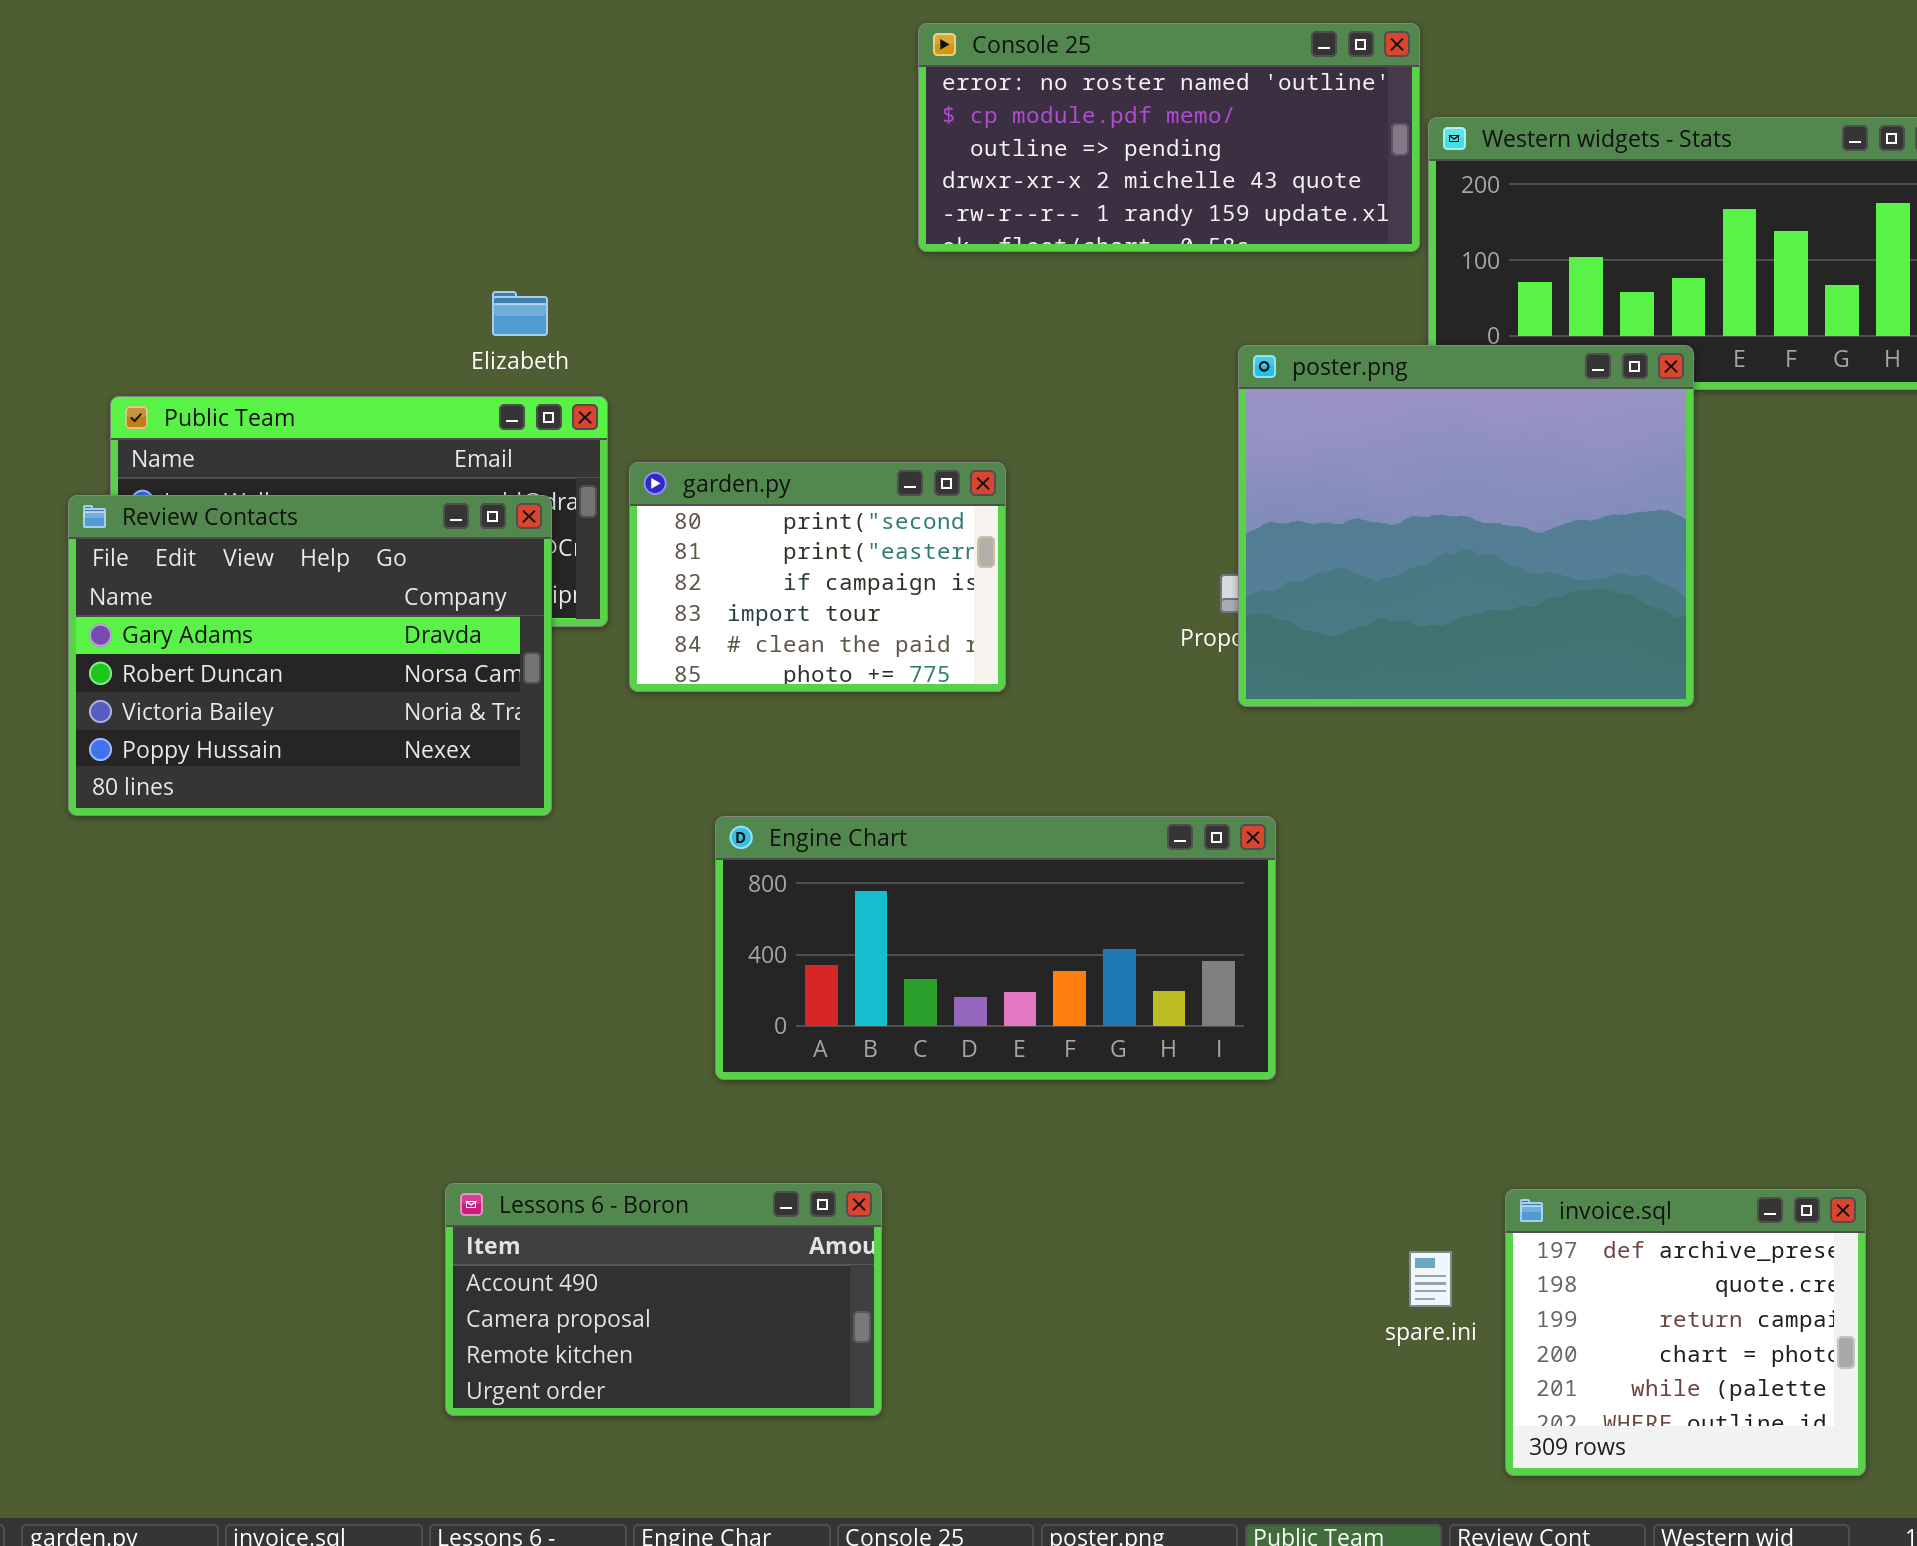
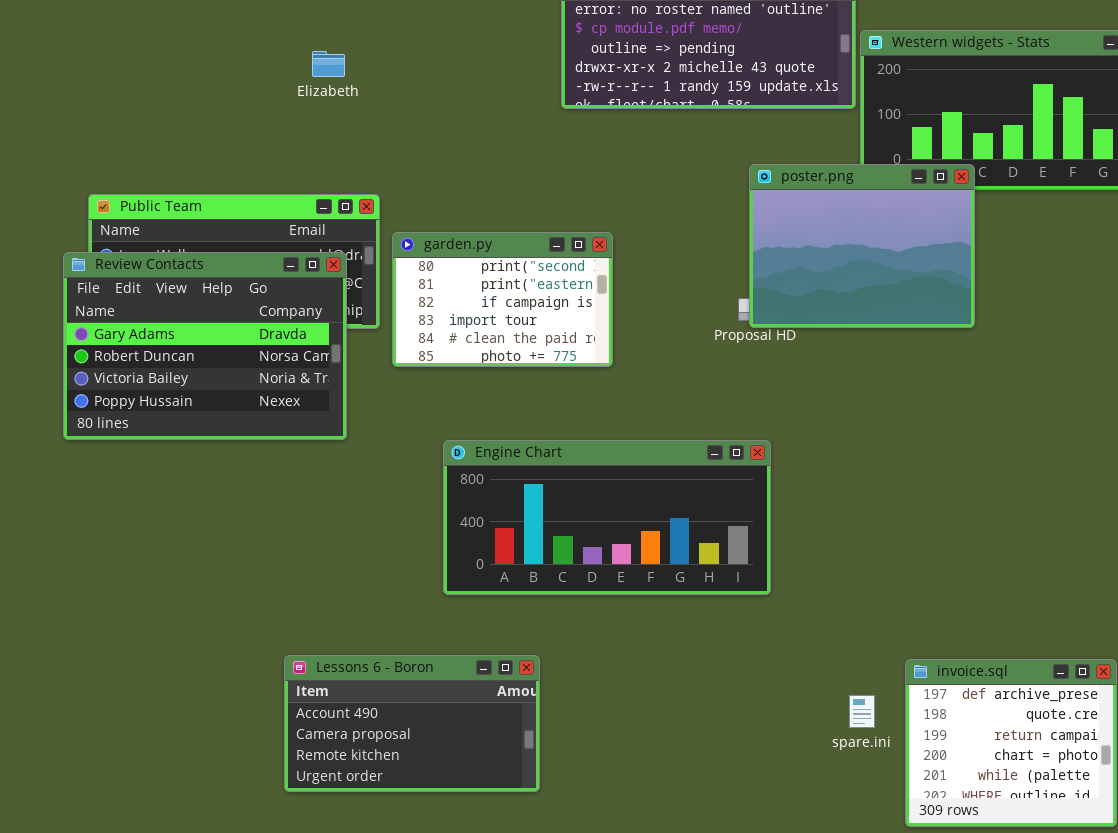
Elizabeth: [492,291,548,336] -> [312,51,345,77], moved
poster.png: [1238,345,1694,707] -> [749,164,975,328], resized

